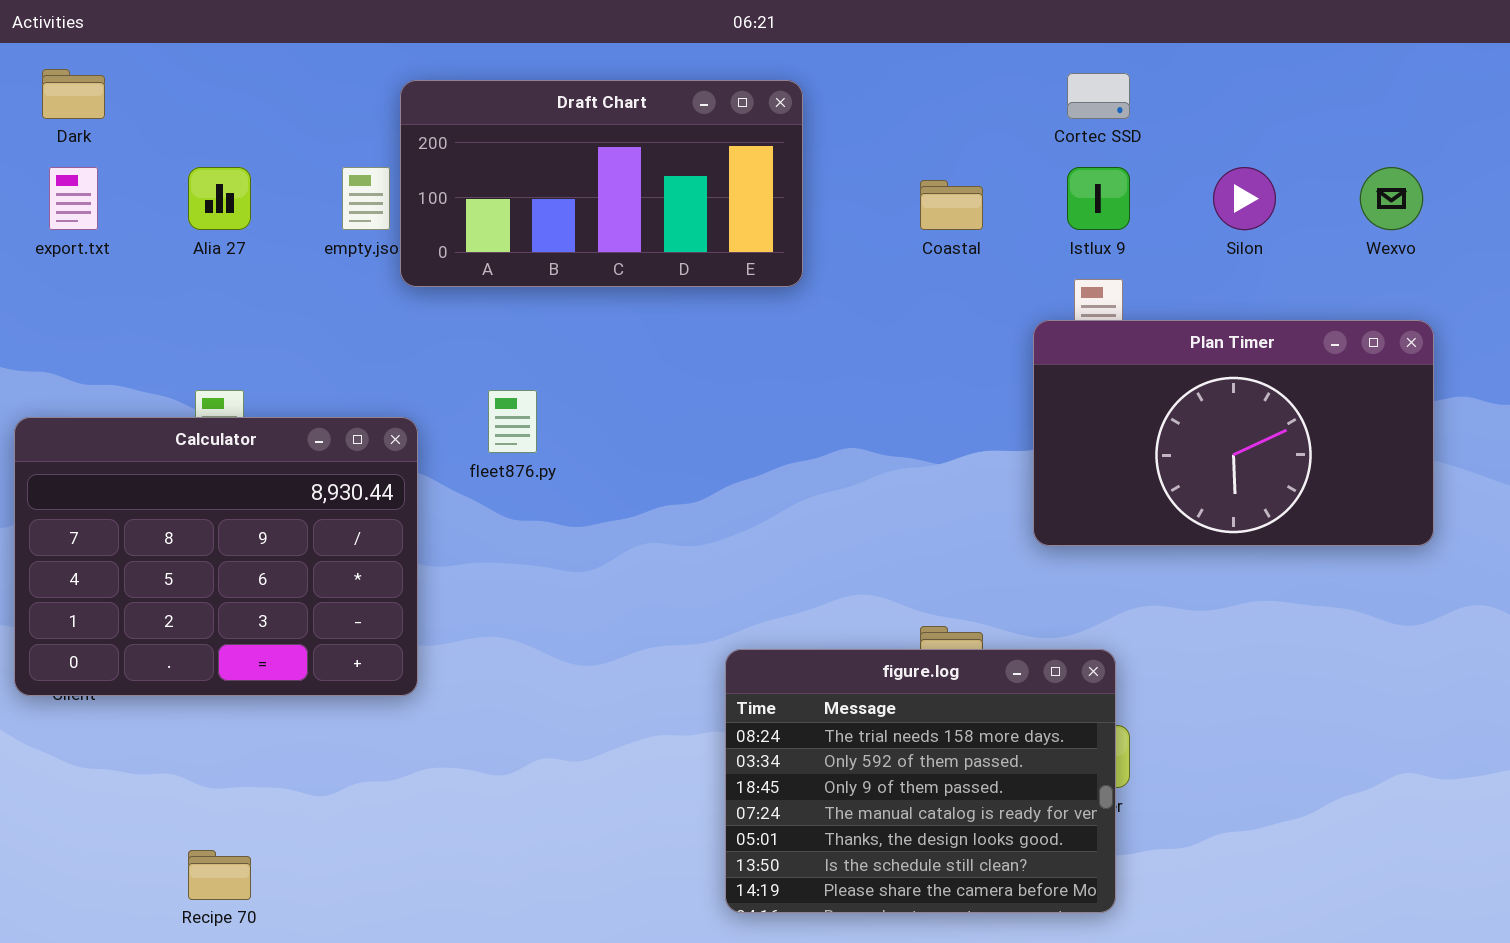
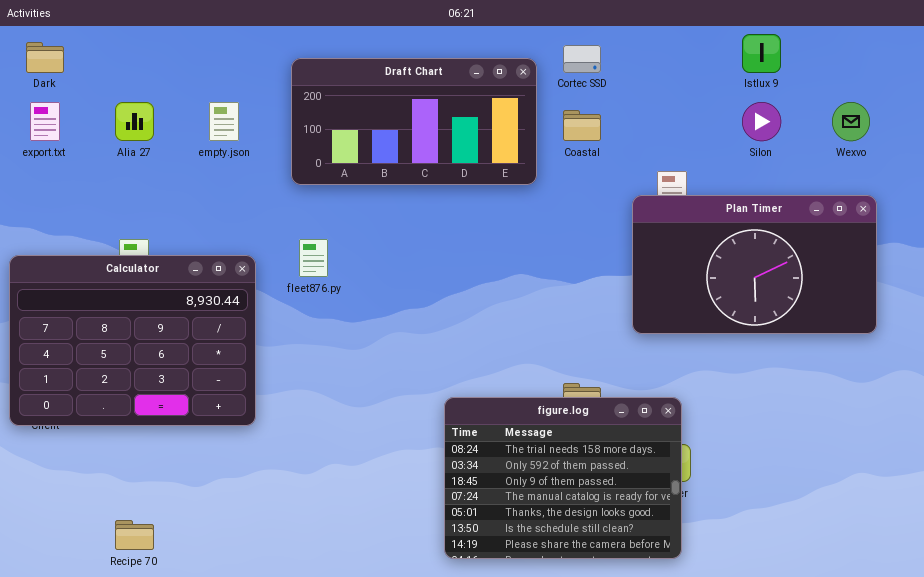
Cortec SSD: [1067,73,1130,119] -> [563,45,601,73], moved
Draft Chart: [400,80,803,287] -> [291,58,537,185], moved
Istlux 9: [1067,167,1130,230] -> [742,34,781,73], moved

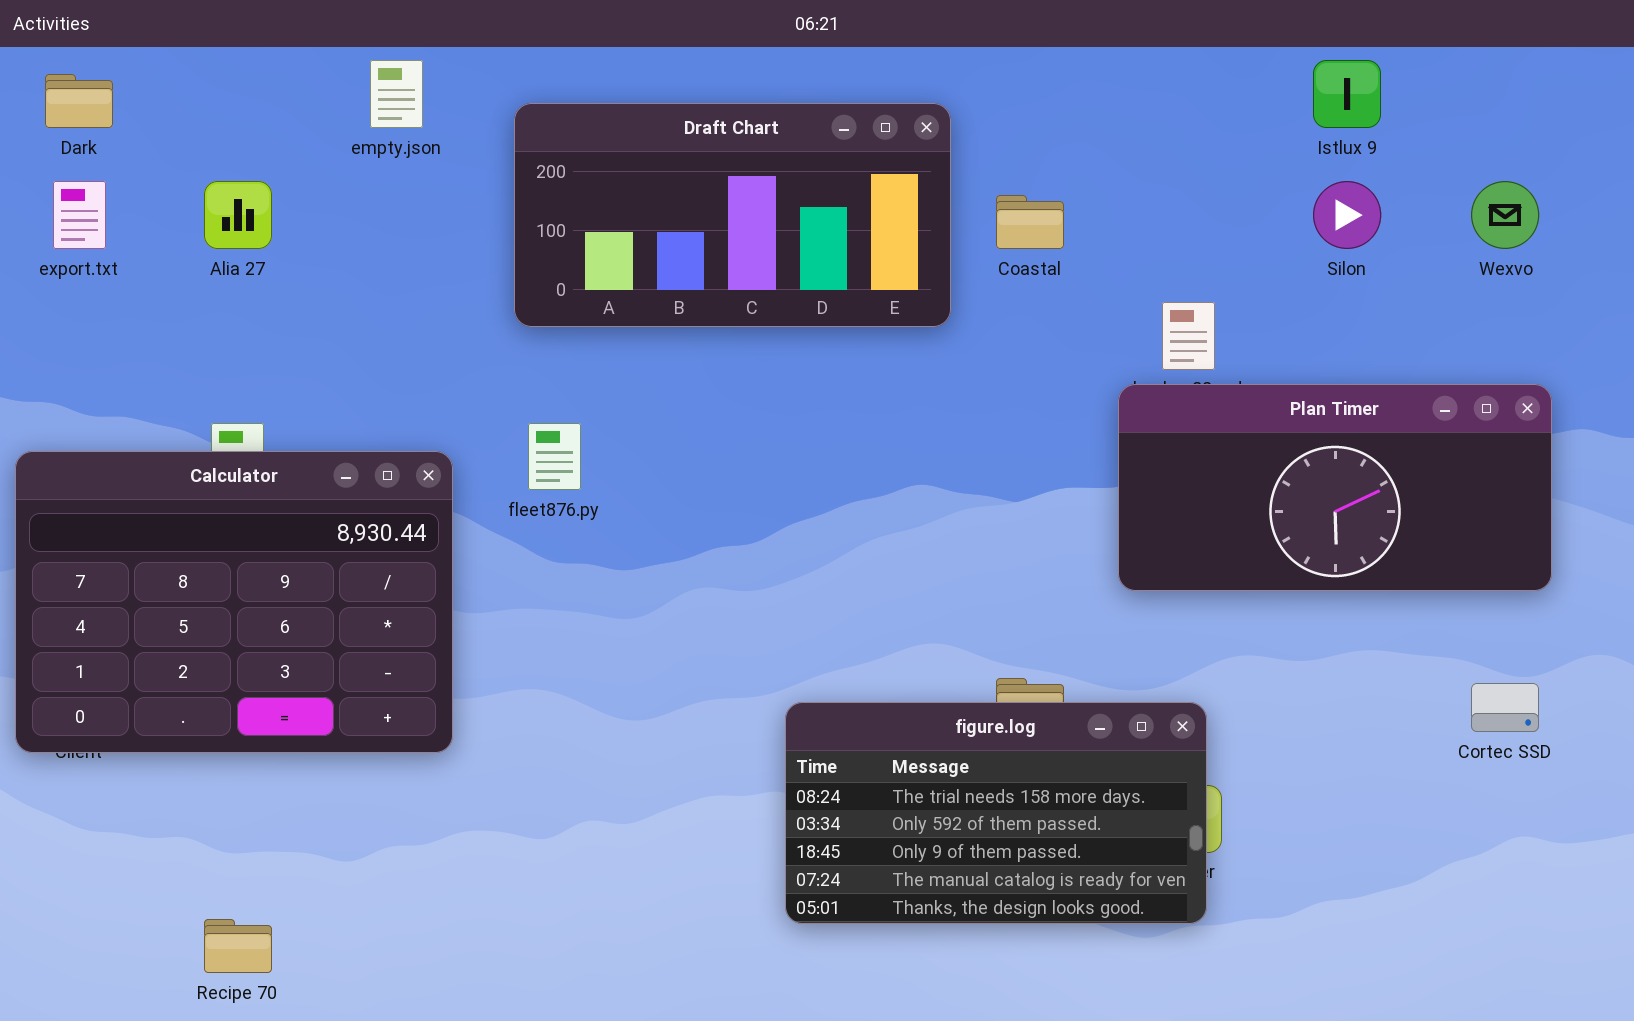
Cortec SSD: [563,45,601,73] -> [1471,683,1539,732], moved
empty.json: [209,102,239,141] -> [370,60,423,128], moved
Plan Timer: [632,195,877,334] -> [1118,384,1552,591], resized
figure.log: [444,397,682,559] -> [785,702,1207,924], resized

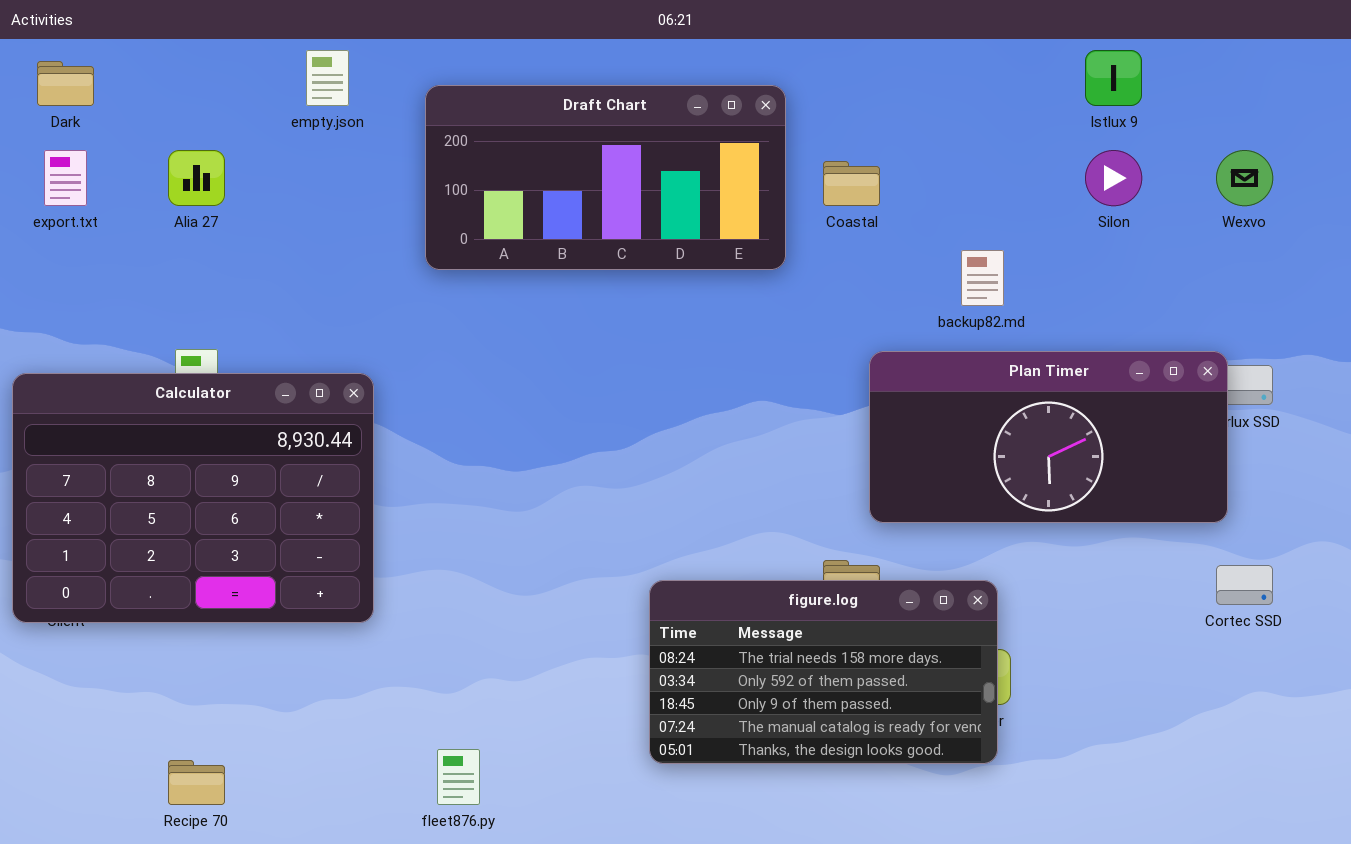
Plan Timer: [1118,384,1552,591] -> [869,351,1228,523], moved
fleet876.py: [528,423,581,490] -> [437,749,480,805], moved

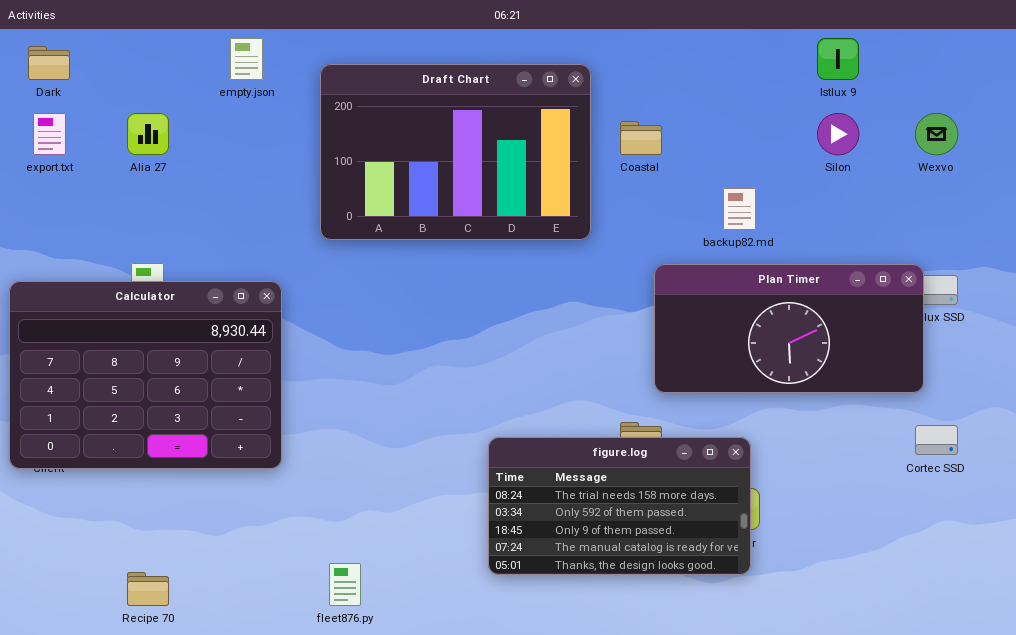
Draft Chart: [425,85,786,270] -> [320,64,591,240], resized

